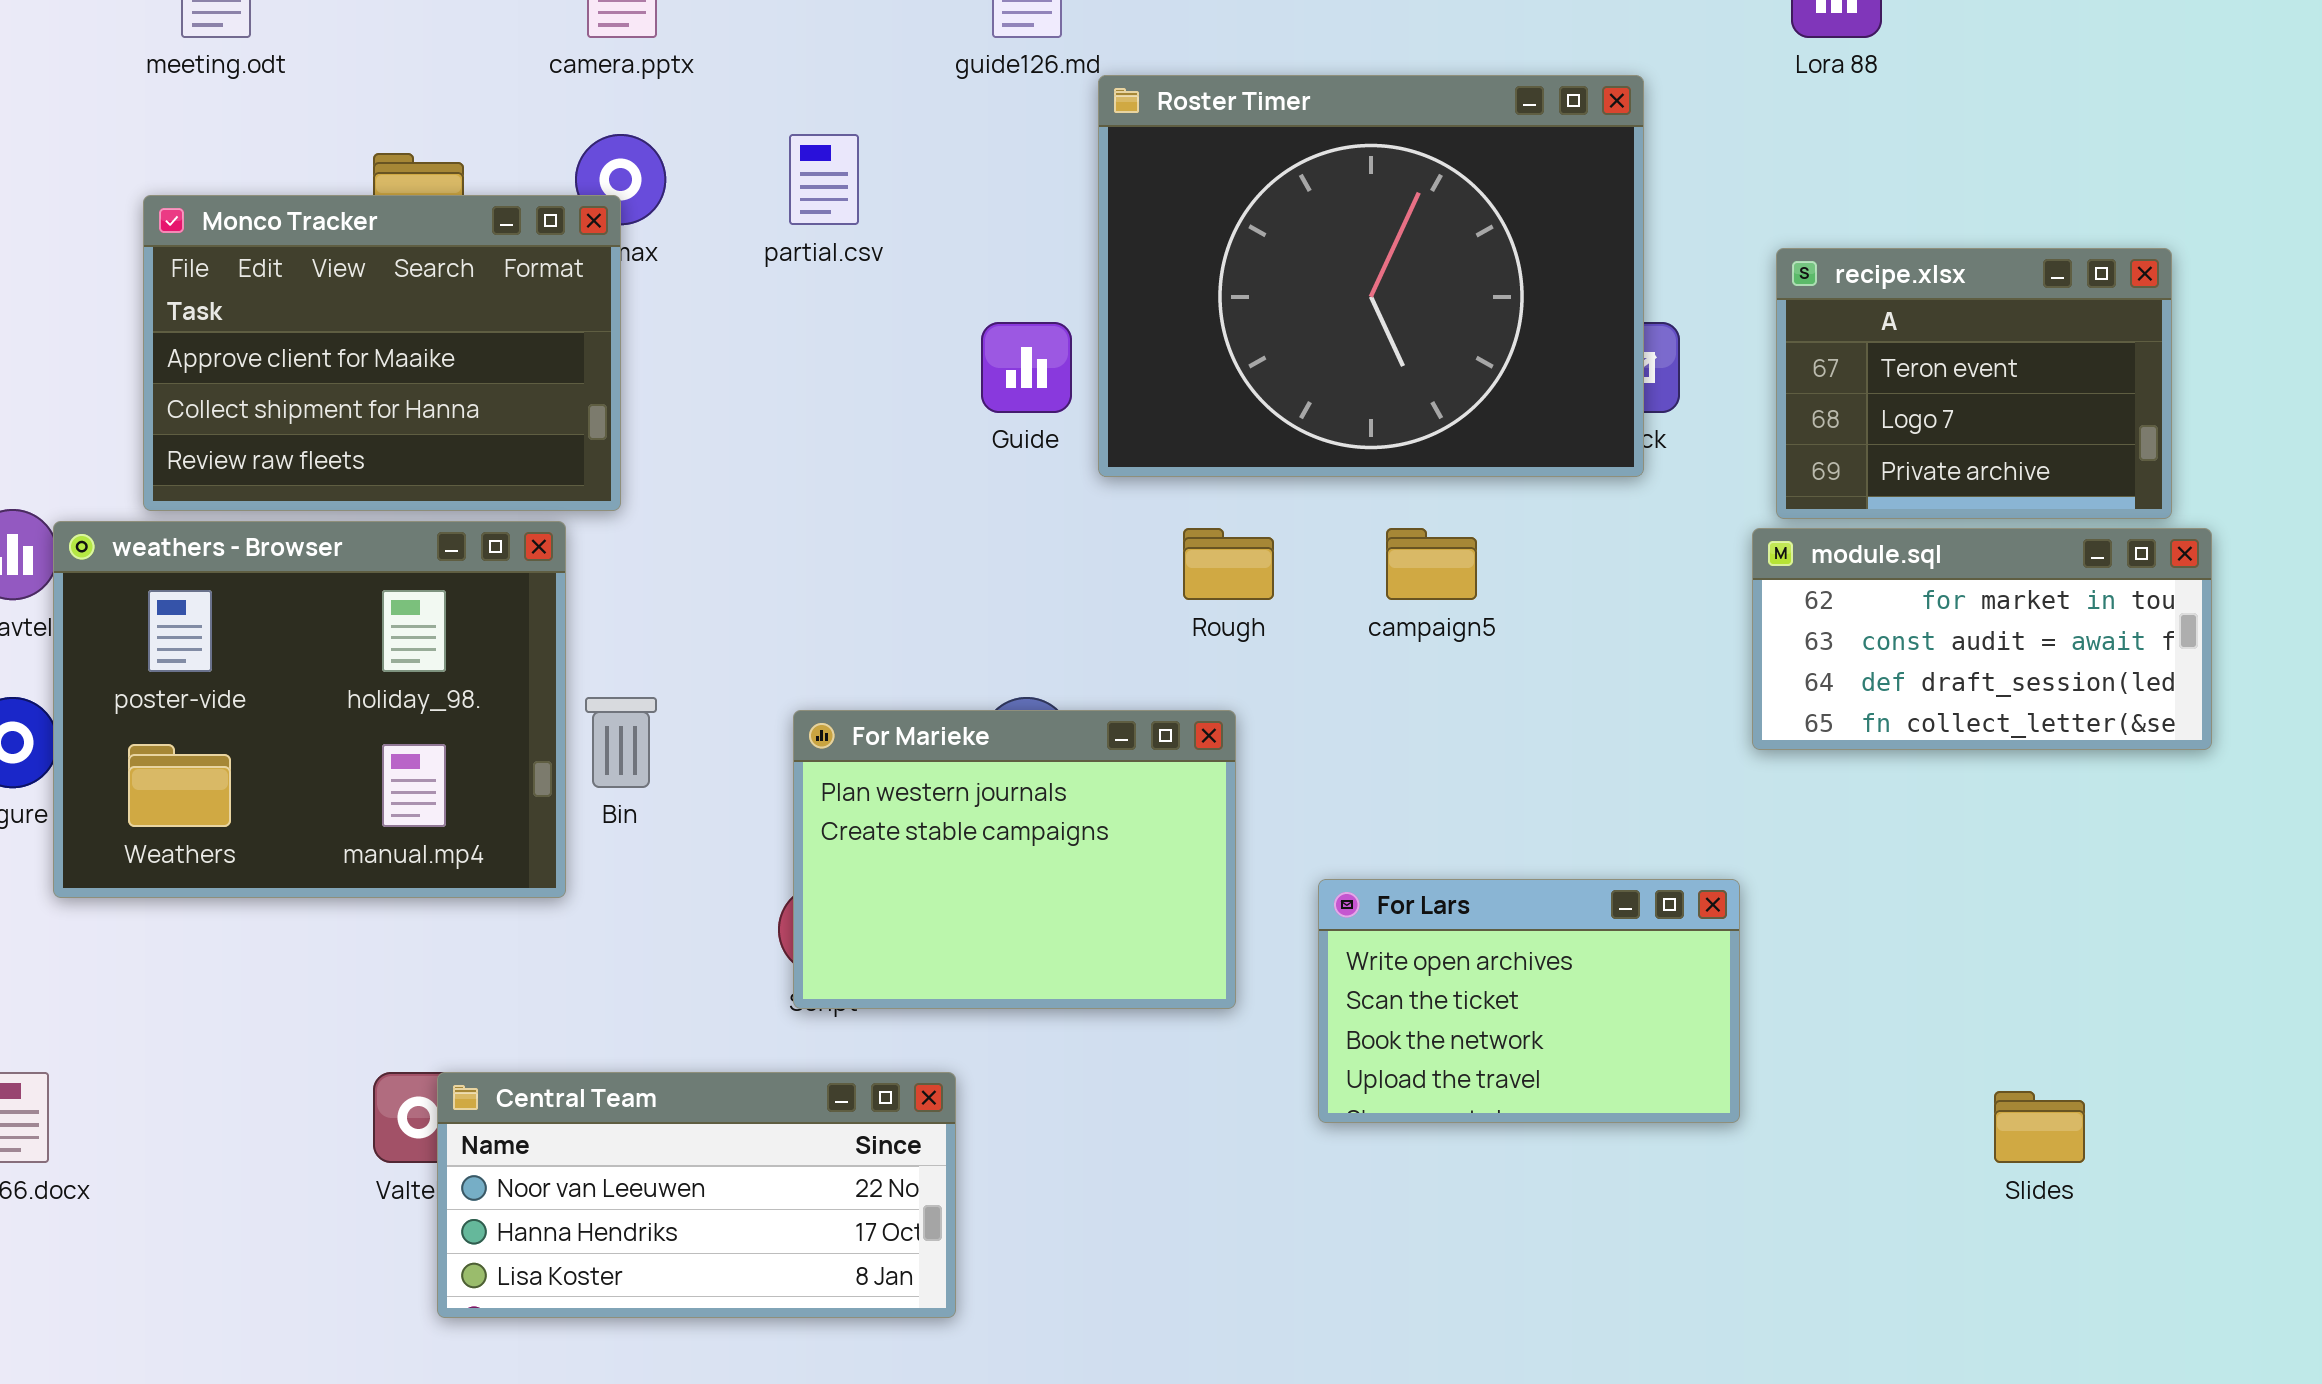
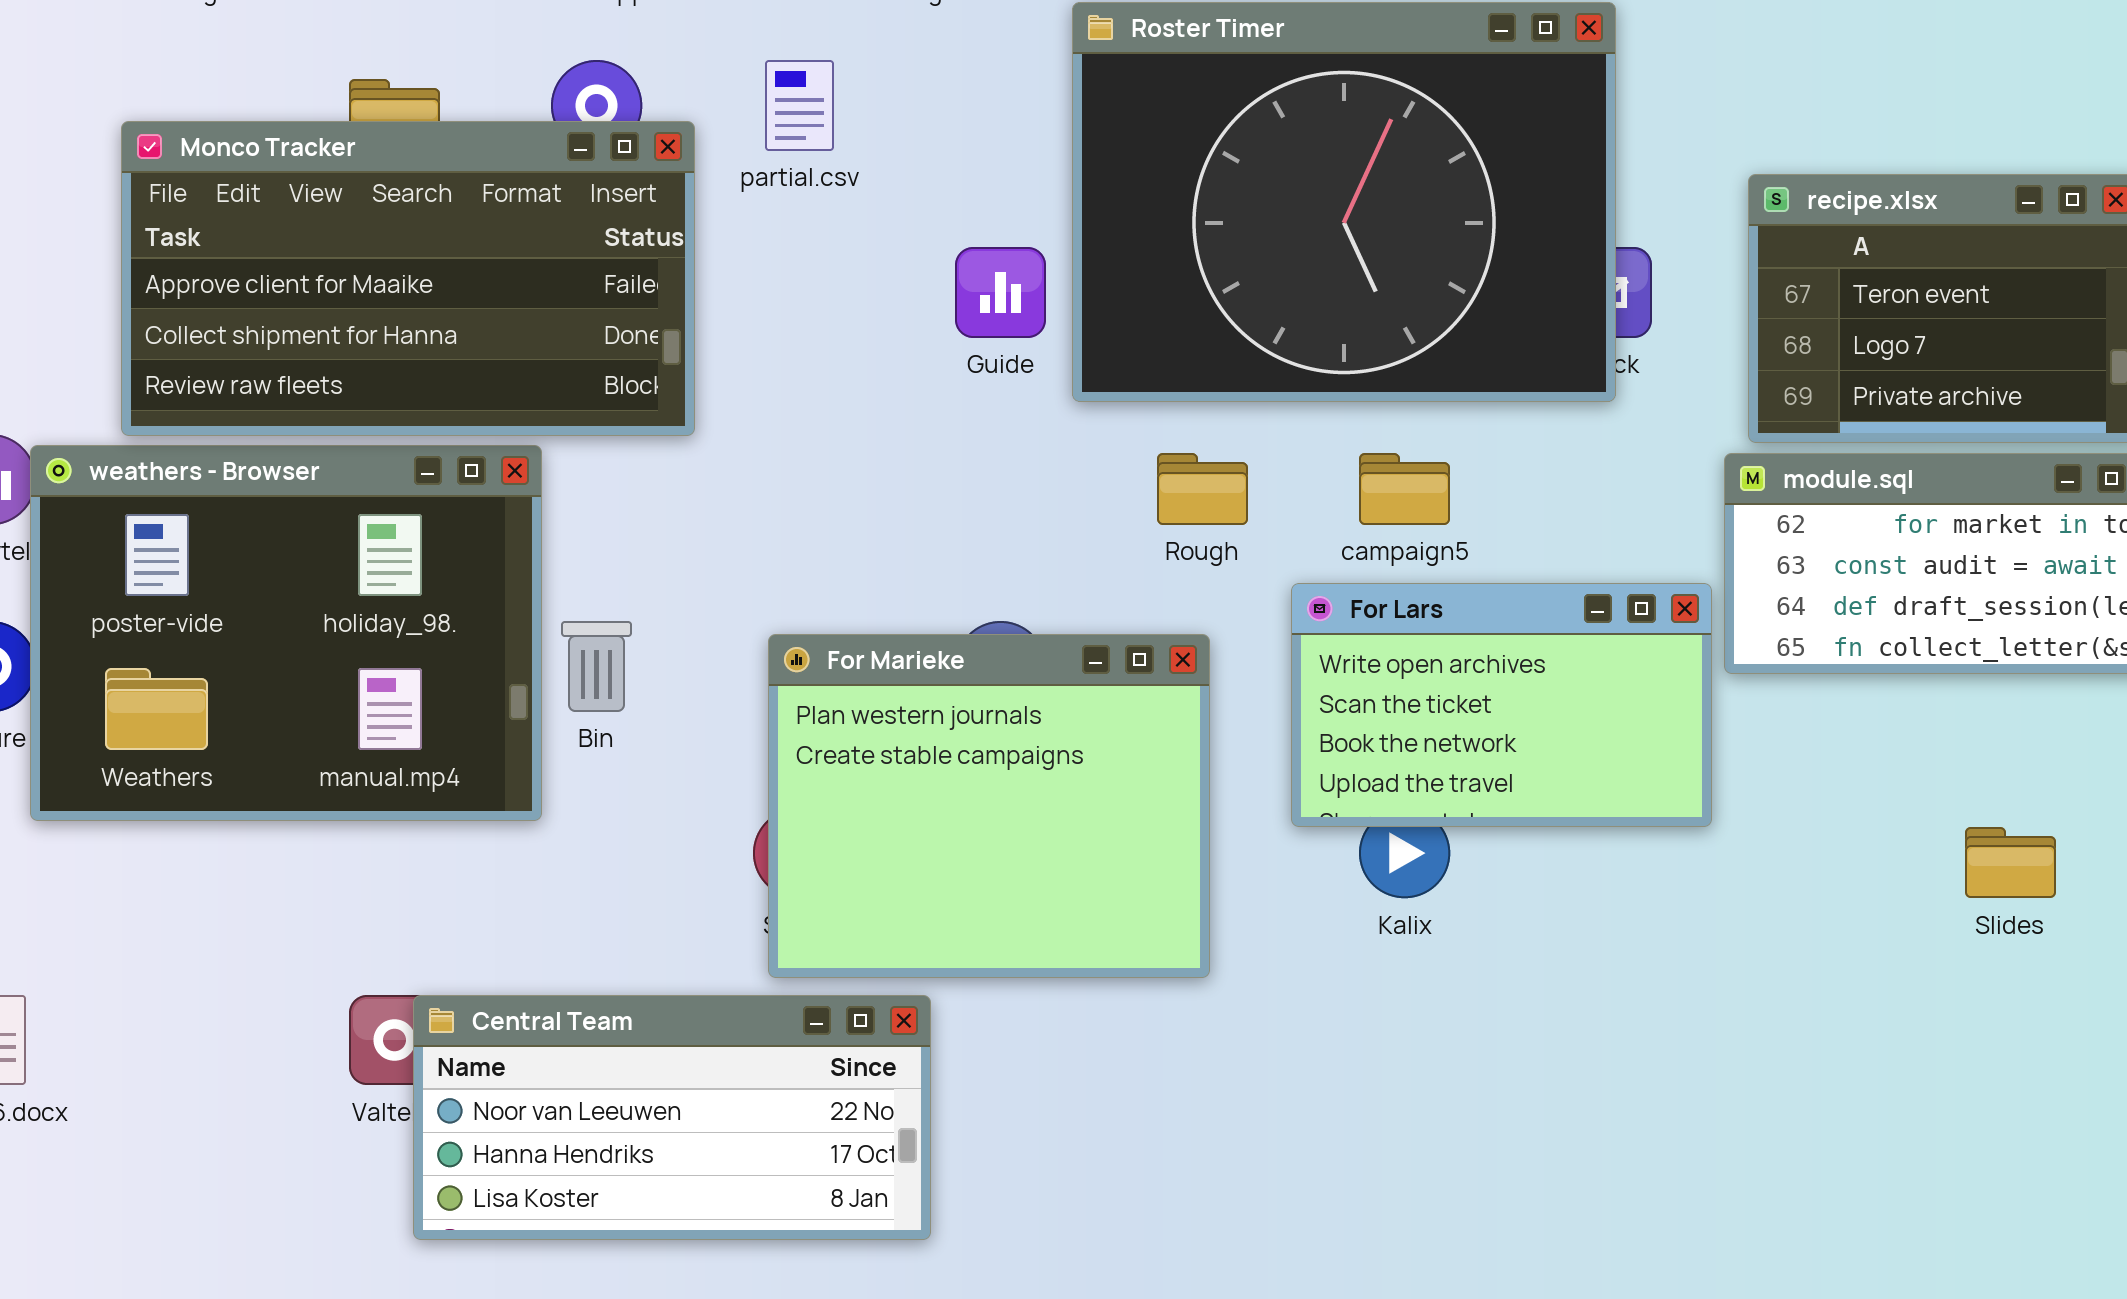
Monco Tracker: [143,195,621,511] -> [121,121,695,436], resized
For Marieke: [793,710,1236,1009] -> [768,634,1210,978], resized
For Lars: [1318,879,1740,1123] -> [1291,583,1712,827], moved
Slides: [1994,1091,2085,1163] -> [1965,827,2056,898], moved

